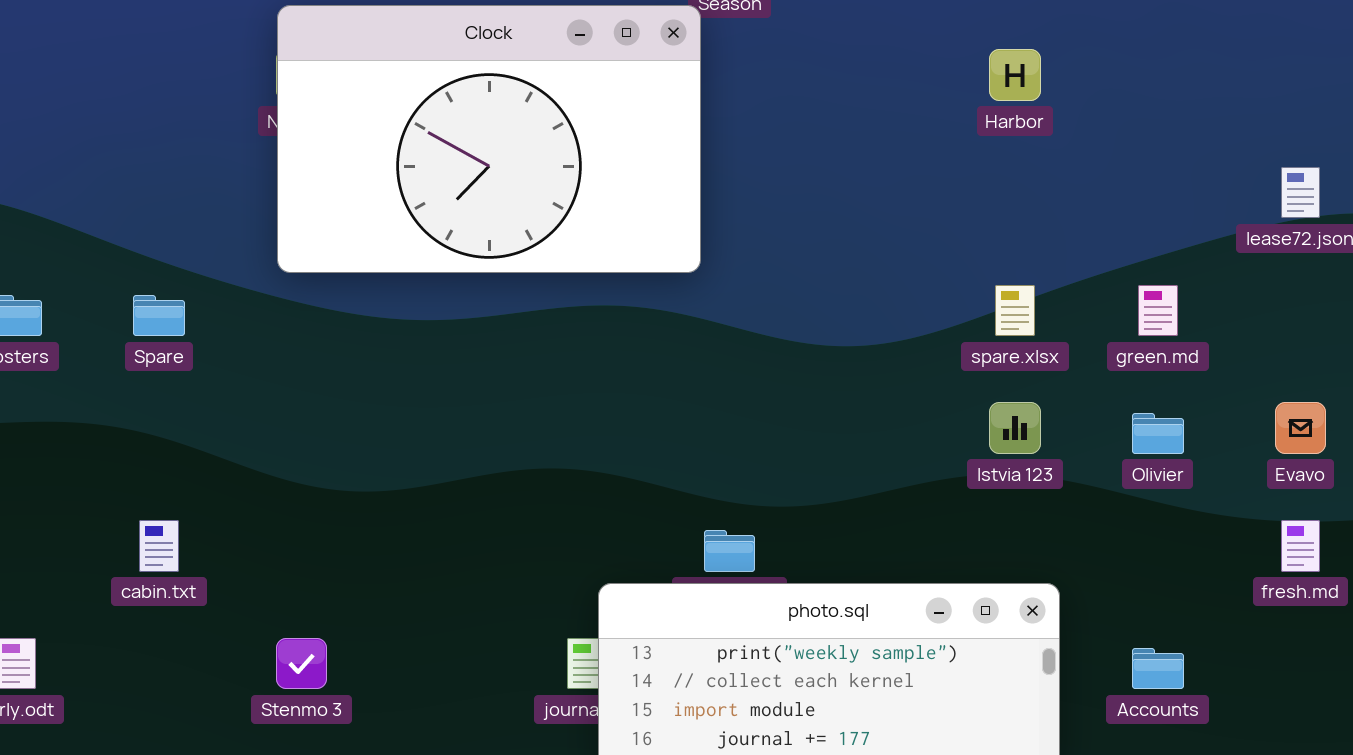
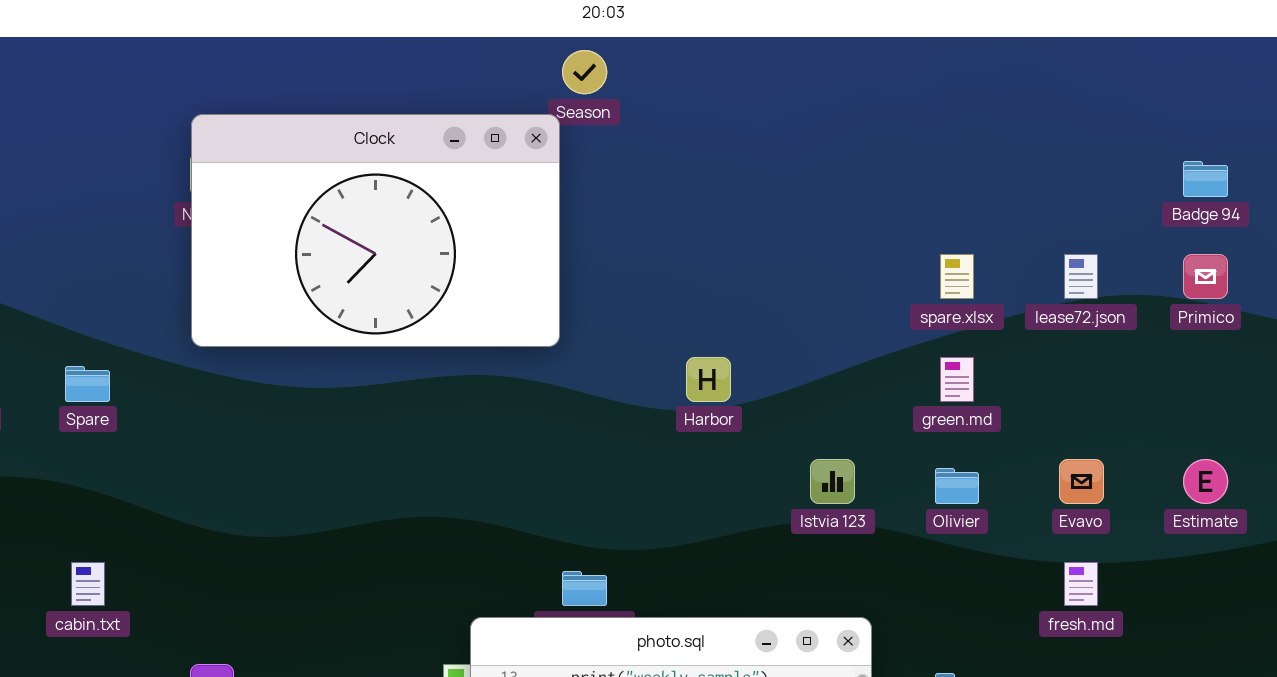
Harbor: [989,49,1041,101] -> [686,357,731,402], moved
spare.xlsx: [995,285,1035,336] -> [940,254,974,299], moved

